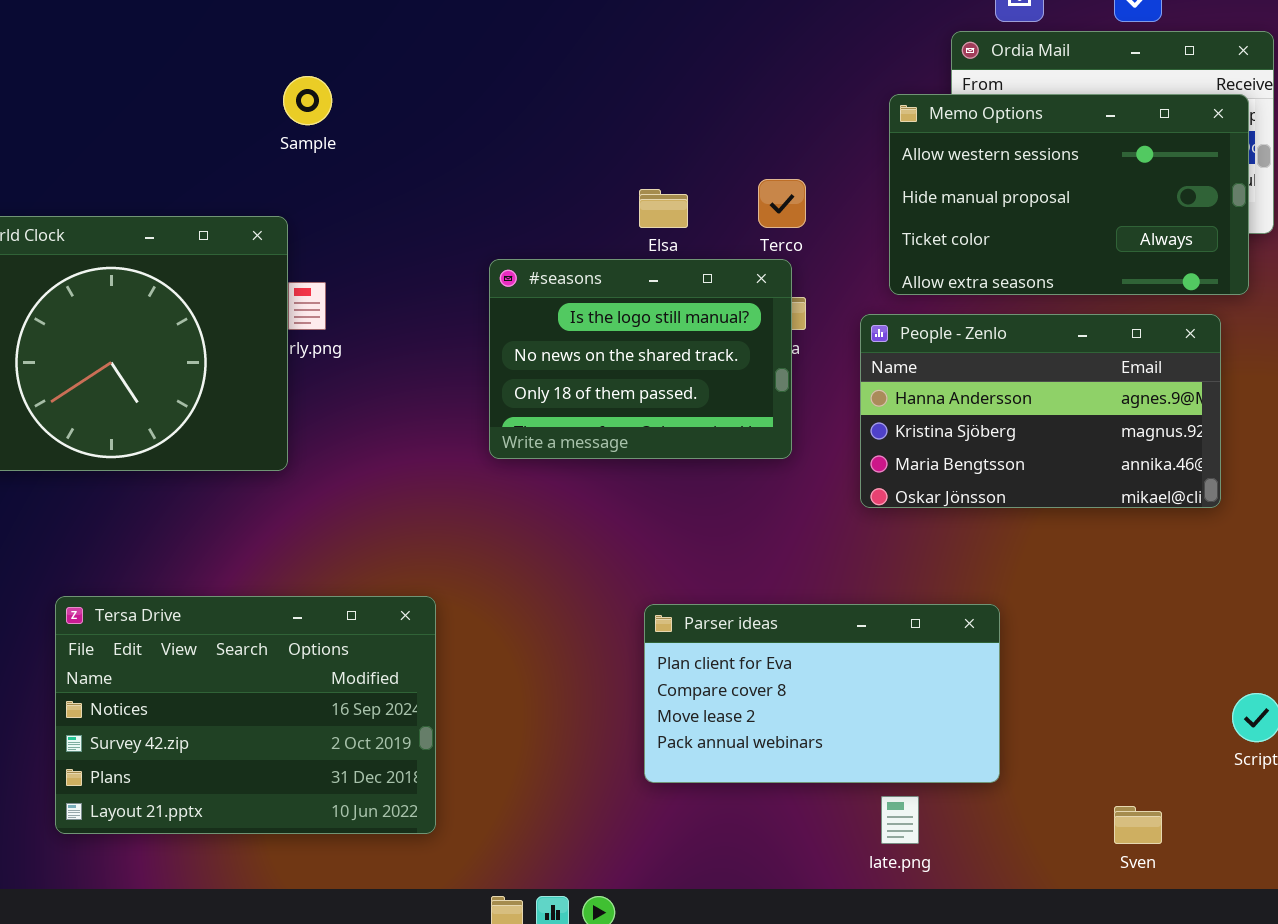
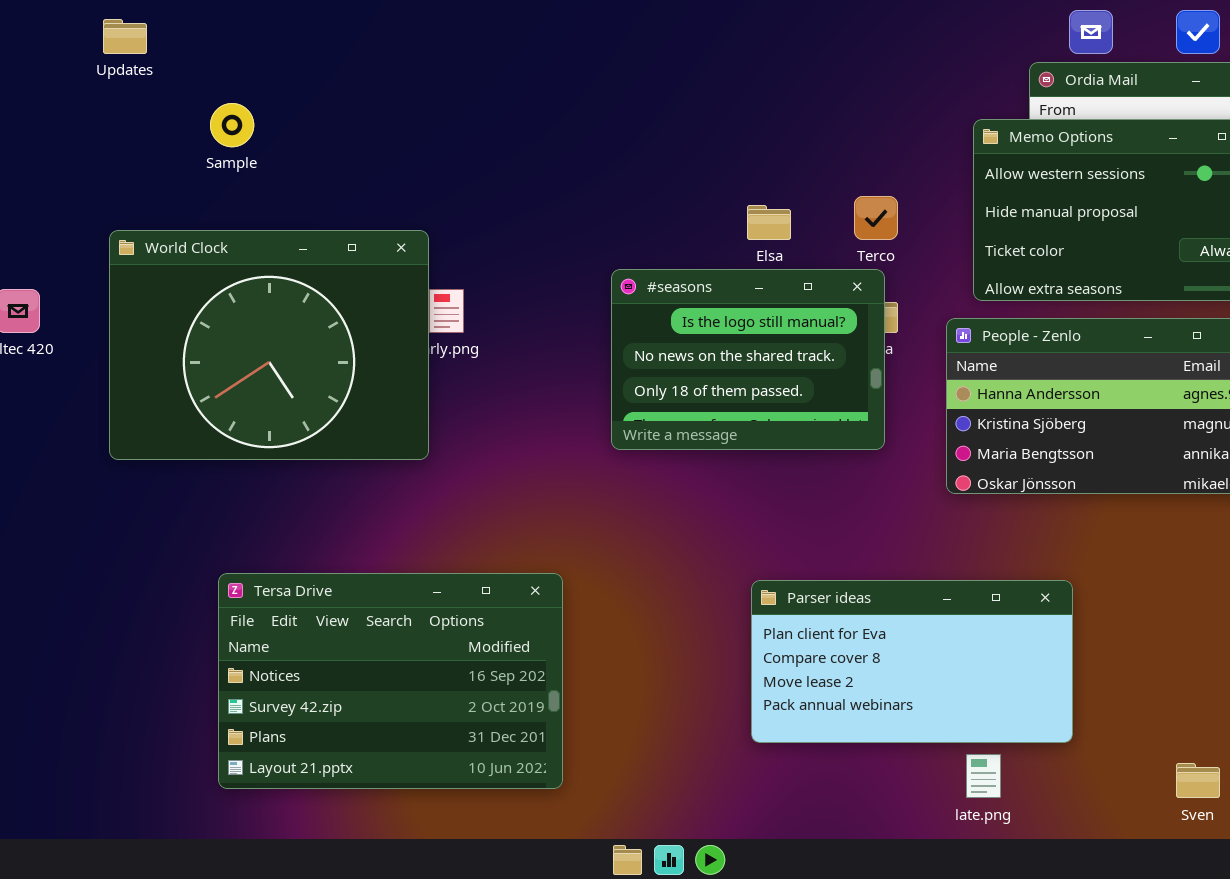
Sample: [283,76,332,125] -> [210,103,254,147], moved

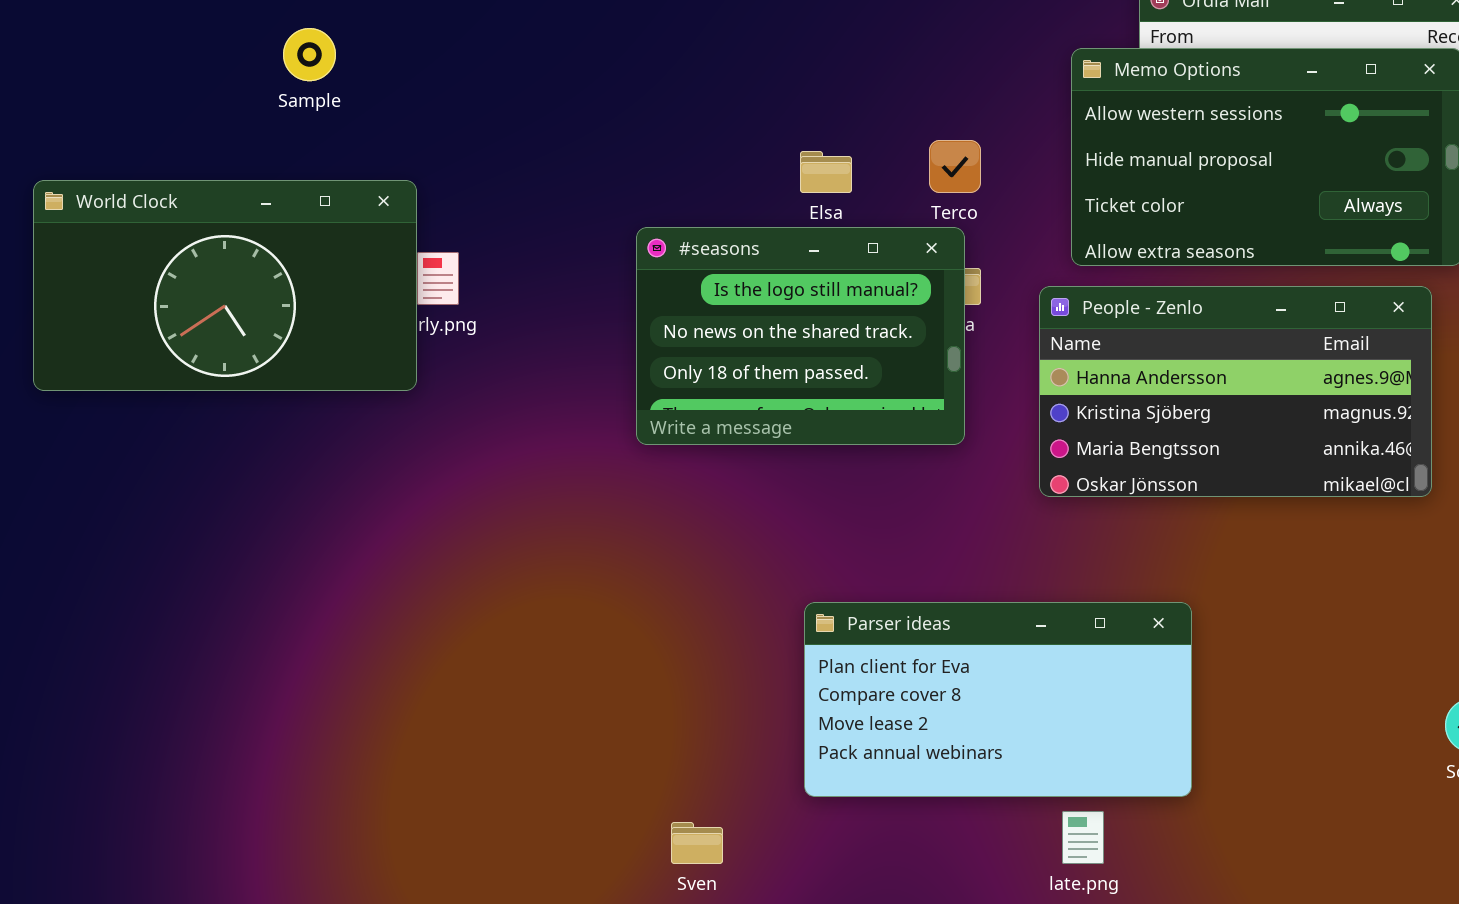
Sample: [210,103,254,147] -> [283,28,336,81], moved
World Clock: [109,230,429,460] -> [33,180,417,391], resized
Tersa Drive: [218,573,563,789] -> none, closed
Sven: [1176,763,1220,798] -> [671,822,723,864], moved

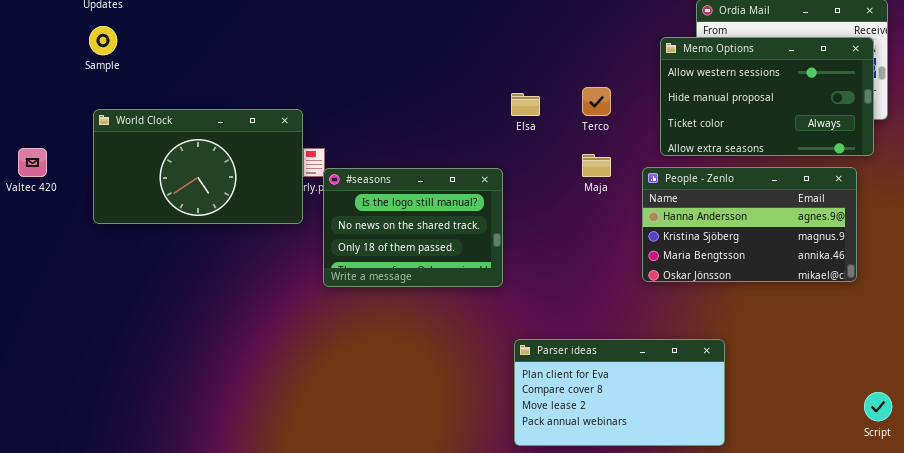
Sample: [283,28,336,81] -> [89,26,117,55], moved
#seasons: [636,227,965,445] -> [323,168,503,287], moved

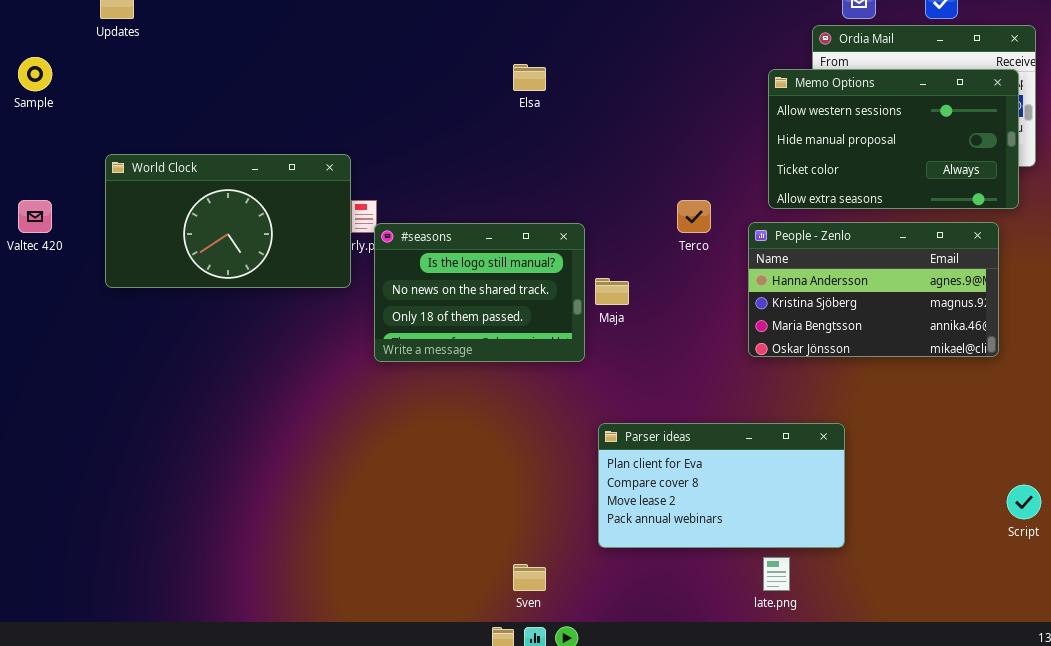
Sample: [89,26,117,55] -> [18,57,52,91], moved
Terco: [582,87,611,116] -> [677,200,711,233], moved
Elsa: [511,93,540,116] -> [513,64,546,91], moved
Maja: [582,154,611,177] -> [595,278,629,305], moved

